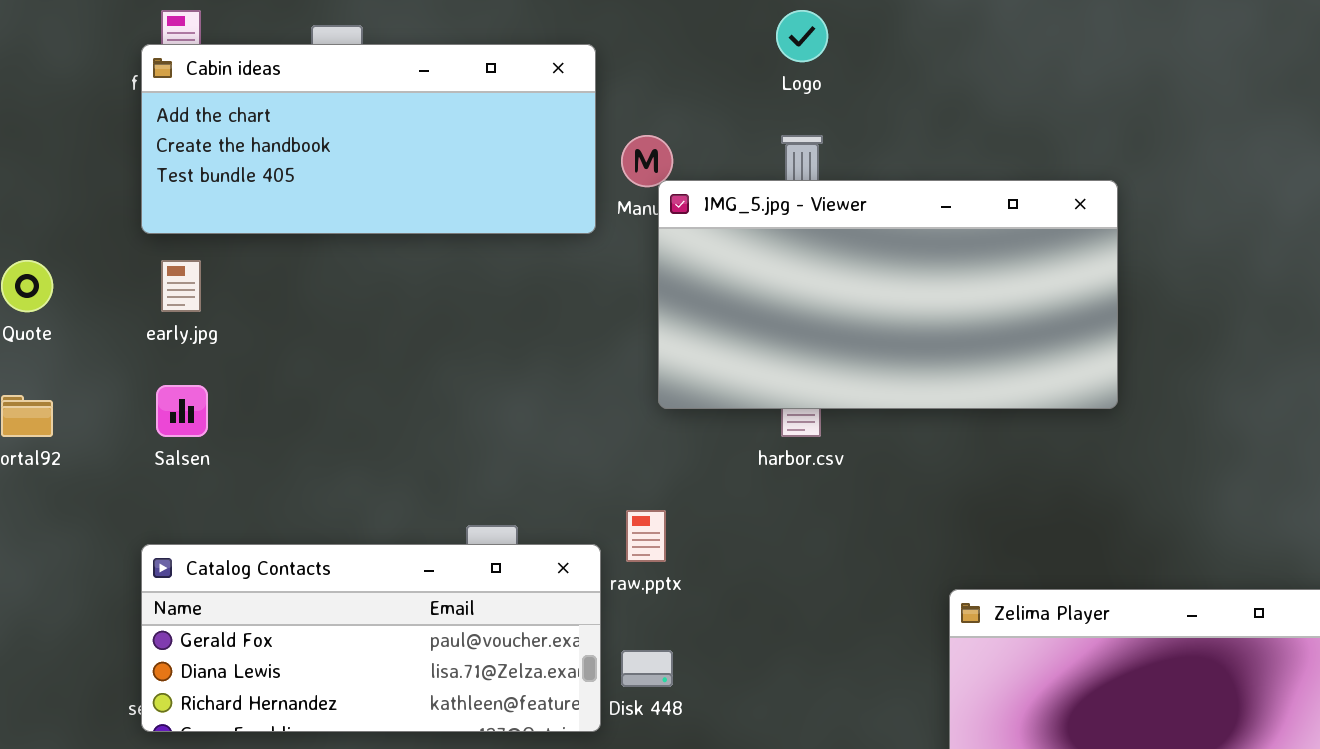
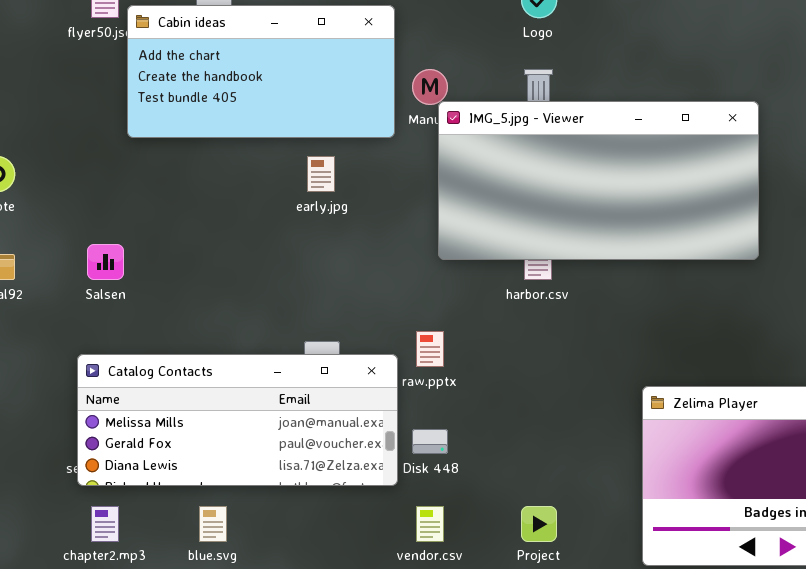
Cabin ideas: [141,44,596,234] -> [127,5,395,138], resized
early.jpg: [161,260,201,312] -> [307,156,335,192], moved
Catalog Contacts: [141,544,601,732] -> [77,354,398,486], scrolled up 1 row

